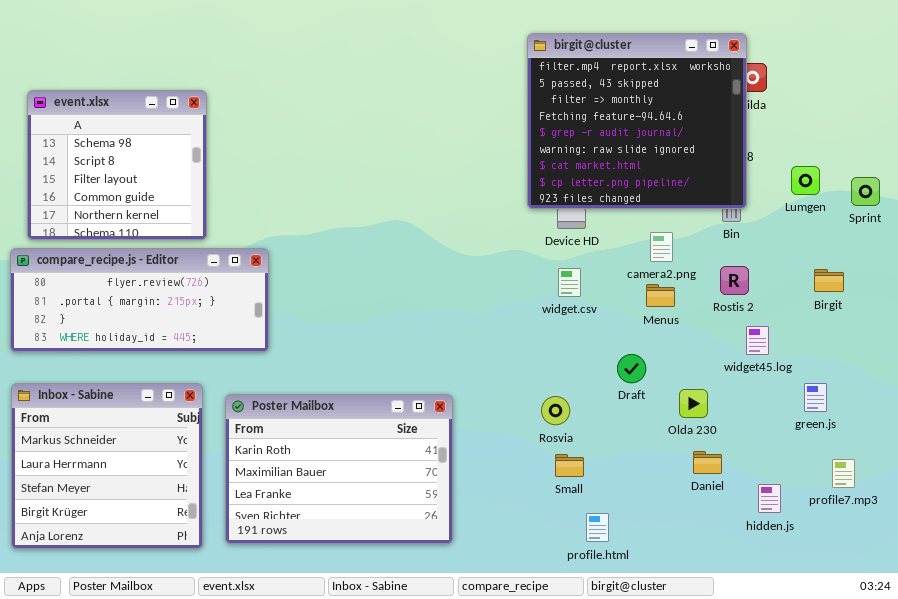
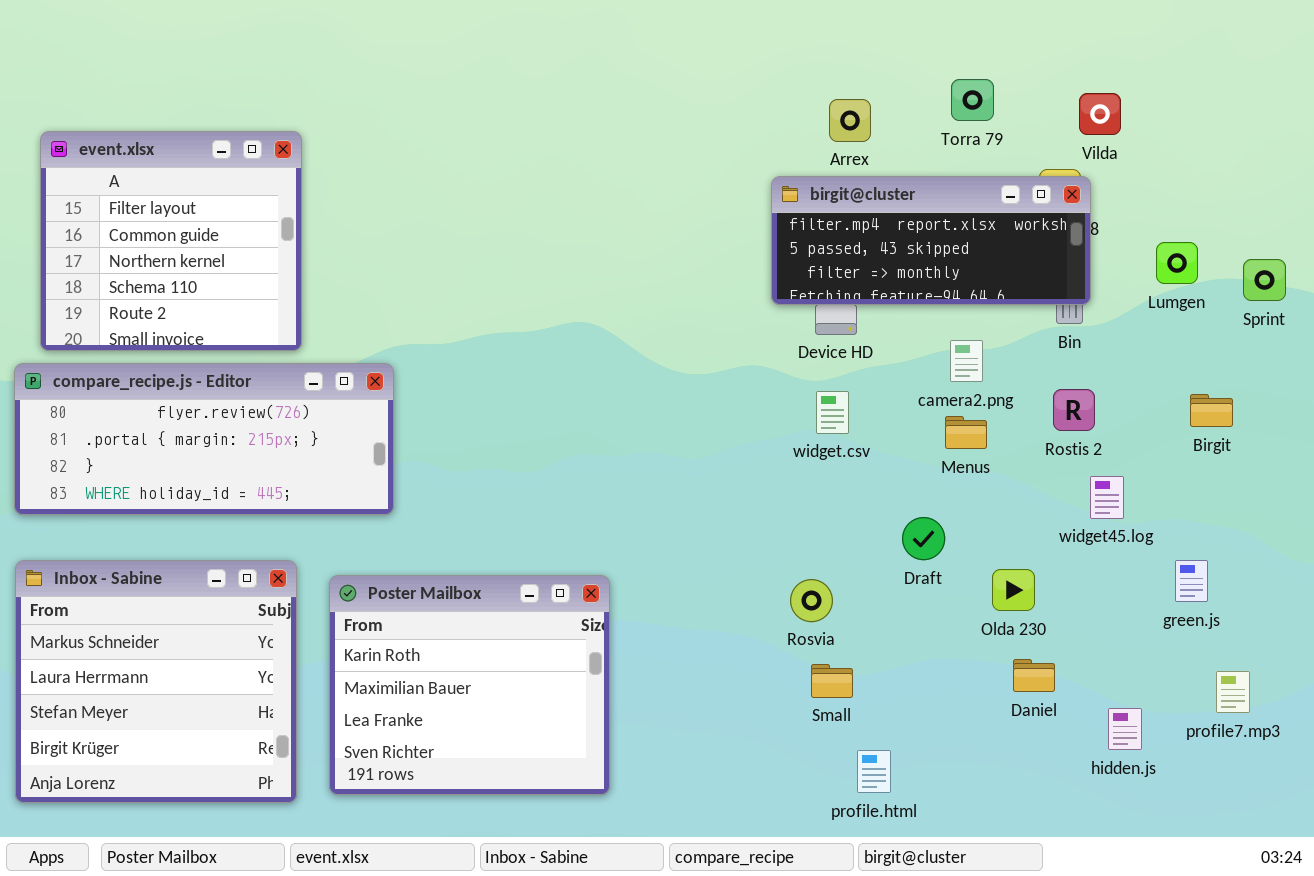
birgit@cluster: [527,33,747,209] -> [771,176,1091,305], resized
event.xlsx: [27,90,207,240] -> [40,131,302,351], scrolled down 2 rows
Poster Mailbox: [225,394,453,544] -> [329,575,610,795], resized

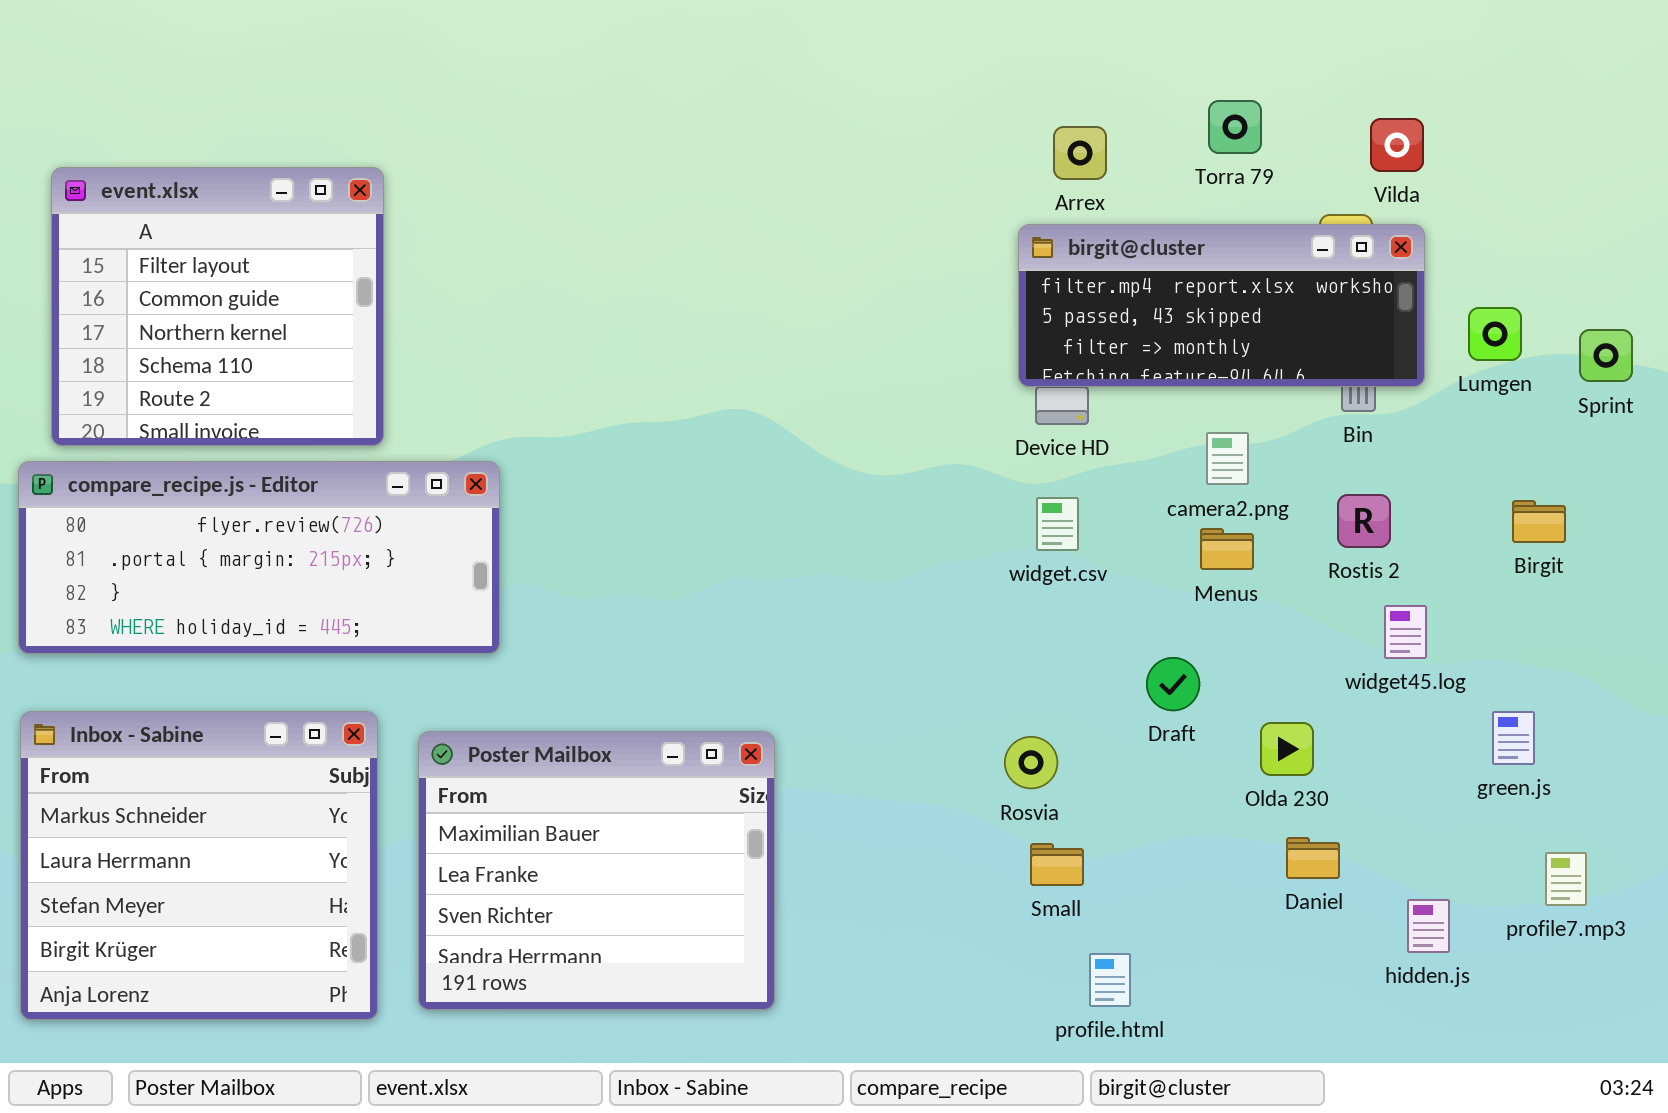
birgit@cluster: [771,176,1091,305] -> [1018,224,1425,387], moved
Poster Mailbox: [329,575,610,795] -> [418,731,775,1010], scrolled down 1 row

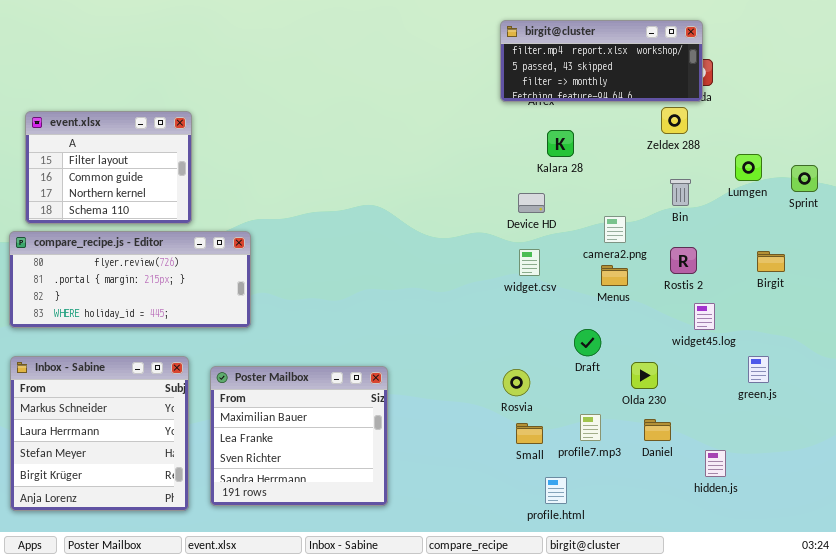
event.xlsx: [51,167,384,446] -> [25,111,192,224], resized
birgit@cluster: [1018,224,1425,387] -> [500,20,703,102], moved
profile7.mp3: [1545,852,1587,906] -> [580,414,601,441], moved

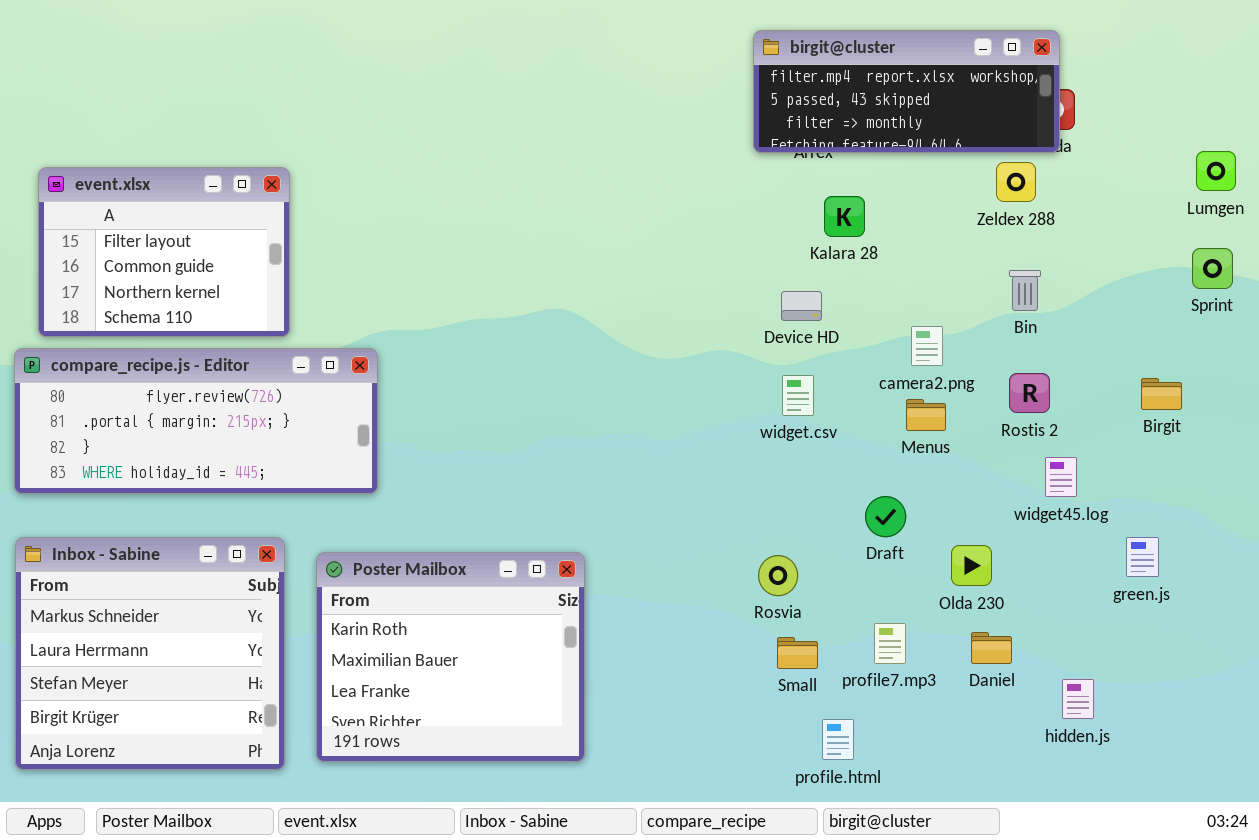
Lumgen: [735,154,762,181] -> [1196,151,1236,191], moved
Poster Mailbox: [210,366,388,506] -> [316,552,585,762], scrolled up 1 row

